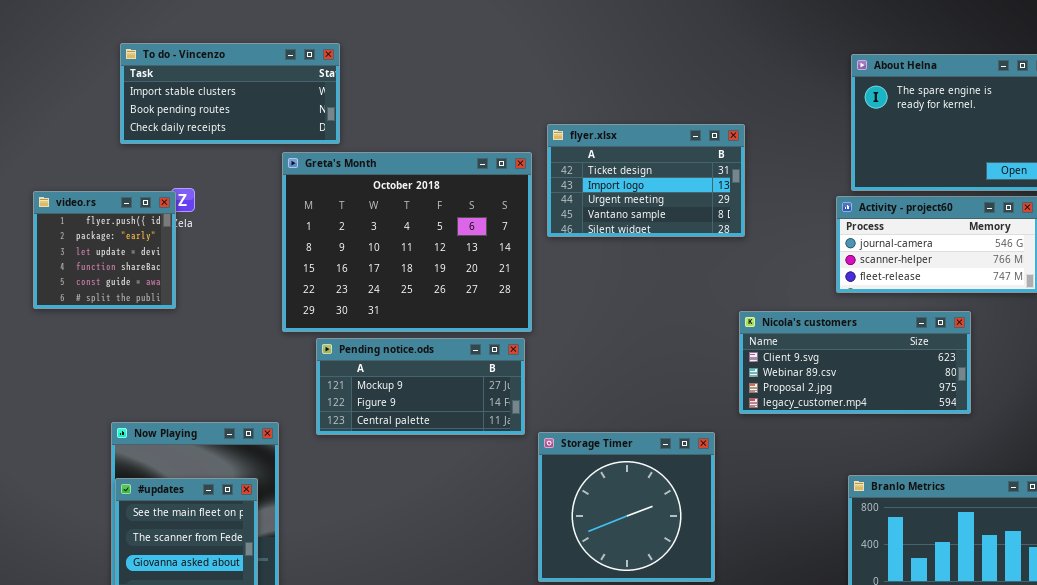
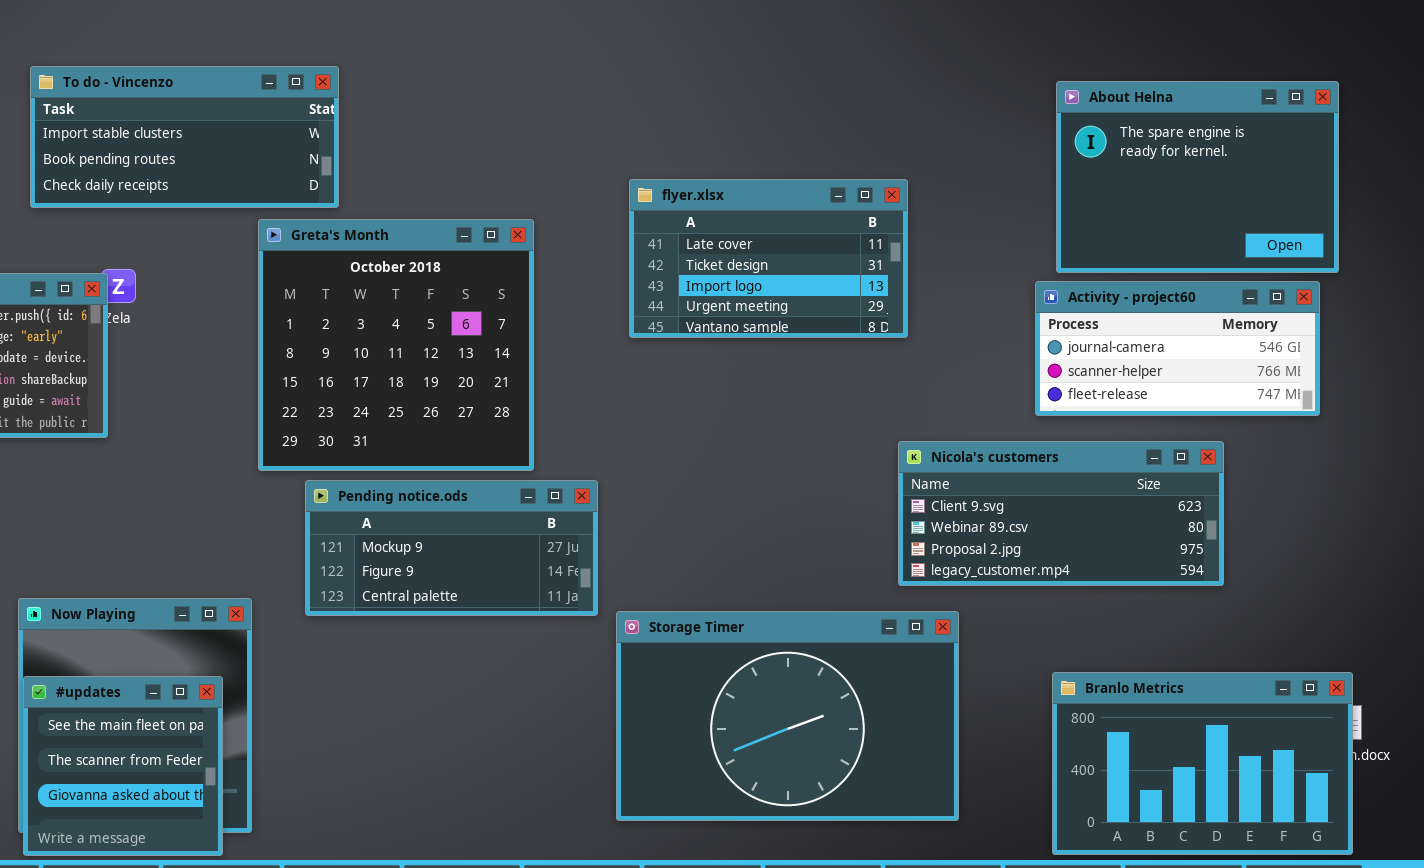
flyer.xlsx: [547,124,745,237] -> [629,179,908,338], scrolled up 1 row
Greta's Month: [282,152,532,332] -> [258,219,534,471], resized
Storage Timer: [538,432,715,582] -> [616,611,959,821], resized

